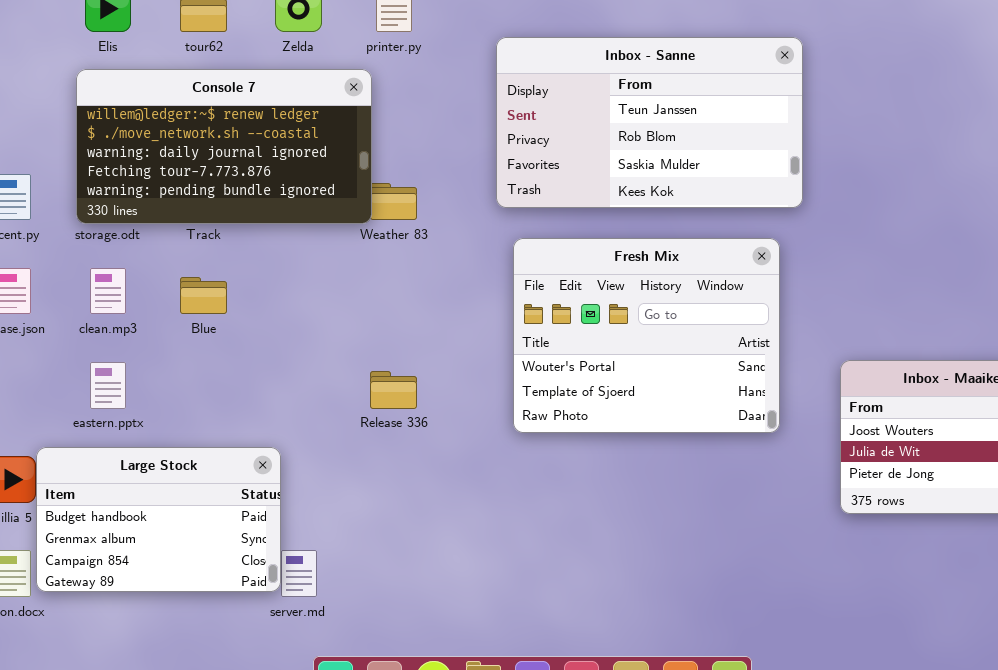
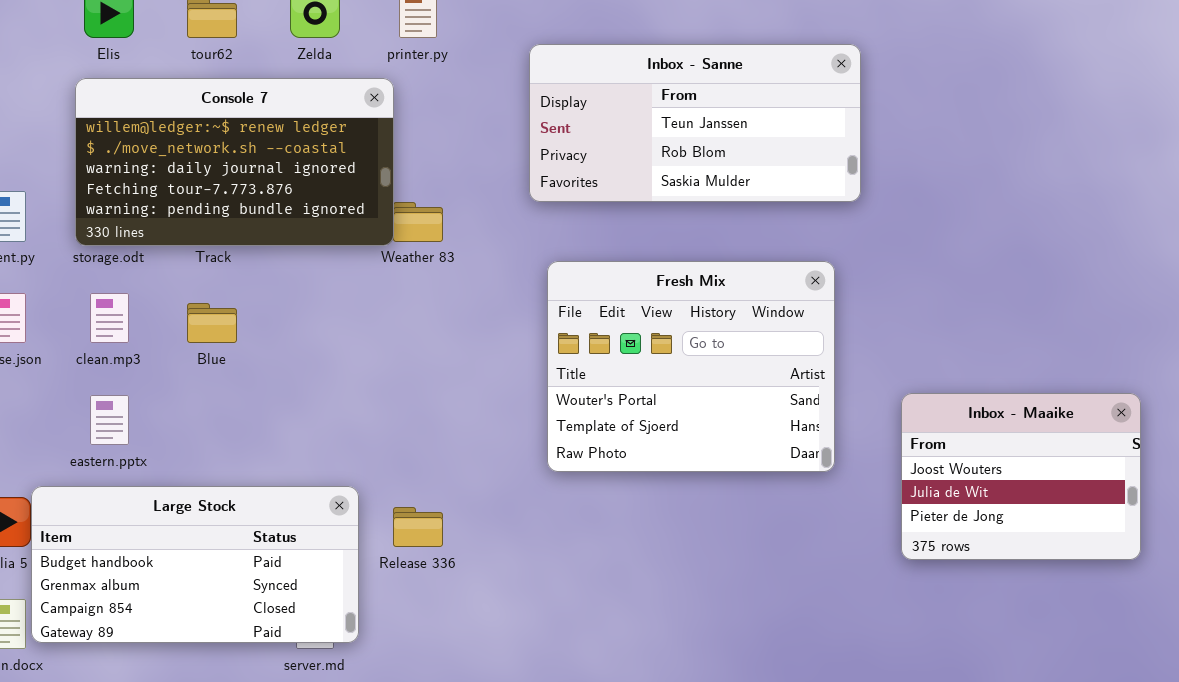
Inbox - Sanne: [496,37,803,208] -> [529,44,861,202], resized
Release 336: [370,371,417,409] -> [393,507,443,547], moved
Large Stock: [36,447,281,592] -> [31,486,359,643], resized

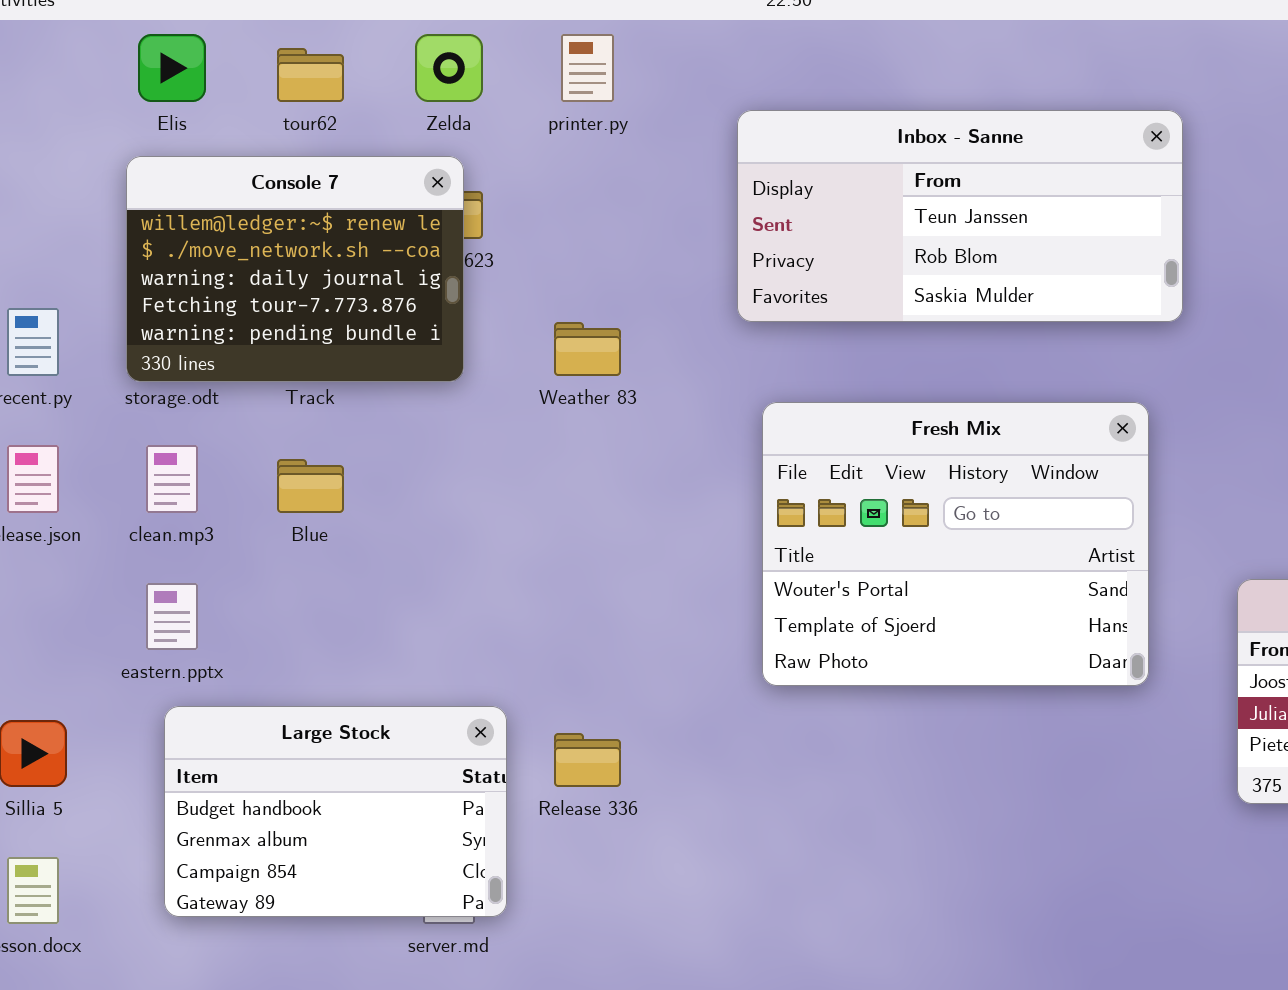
Console 7: [75,78,394,246] -> [126,156,464,382], resized
Large Stock: [31,486,359,643] -> [164,706,507,917], resized

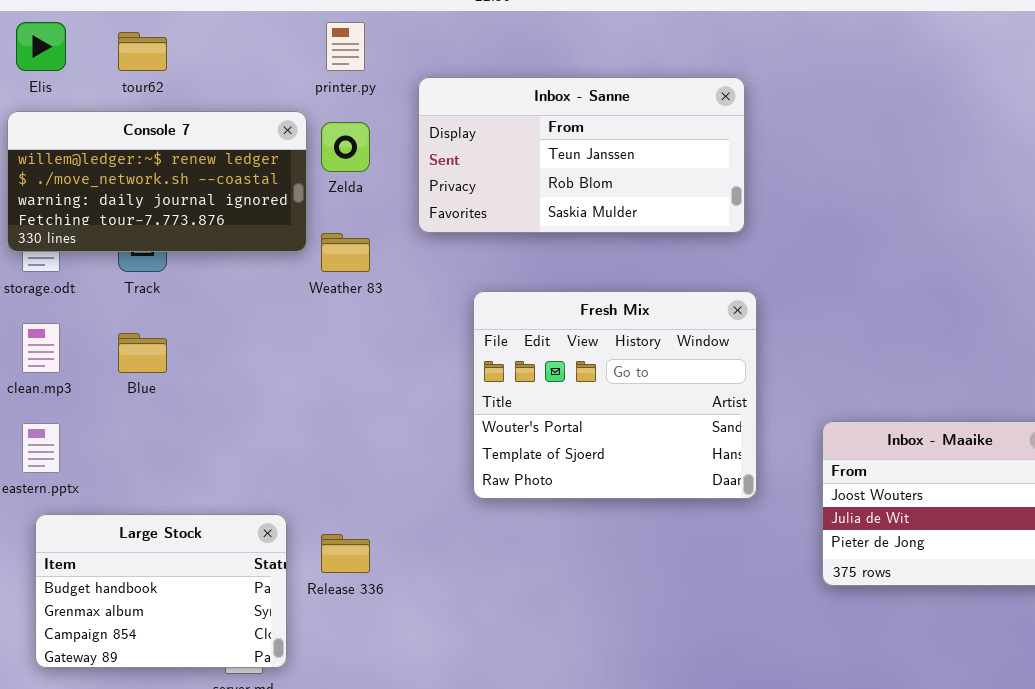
Zelda: [415,34,483,102] -> [321,122,370,172], moved
Inbox - Sanne: [737,110,1183,322] -> [418,77,745,233], moved
Console 7: [126,156,464,382] -> [7,111,307,252], resized

